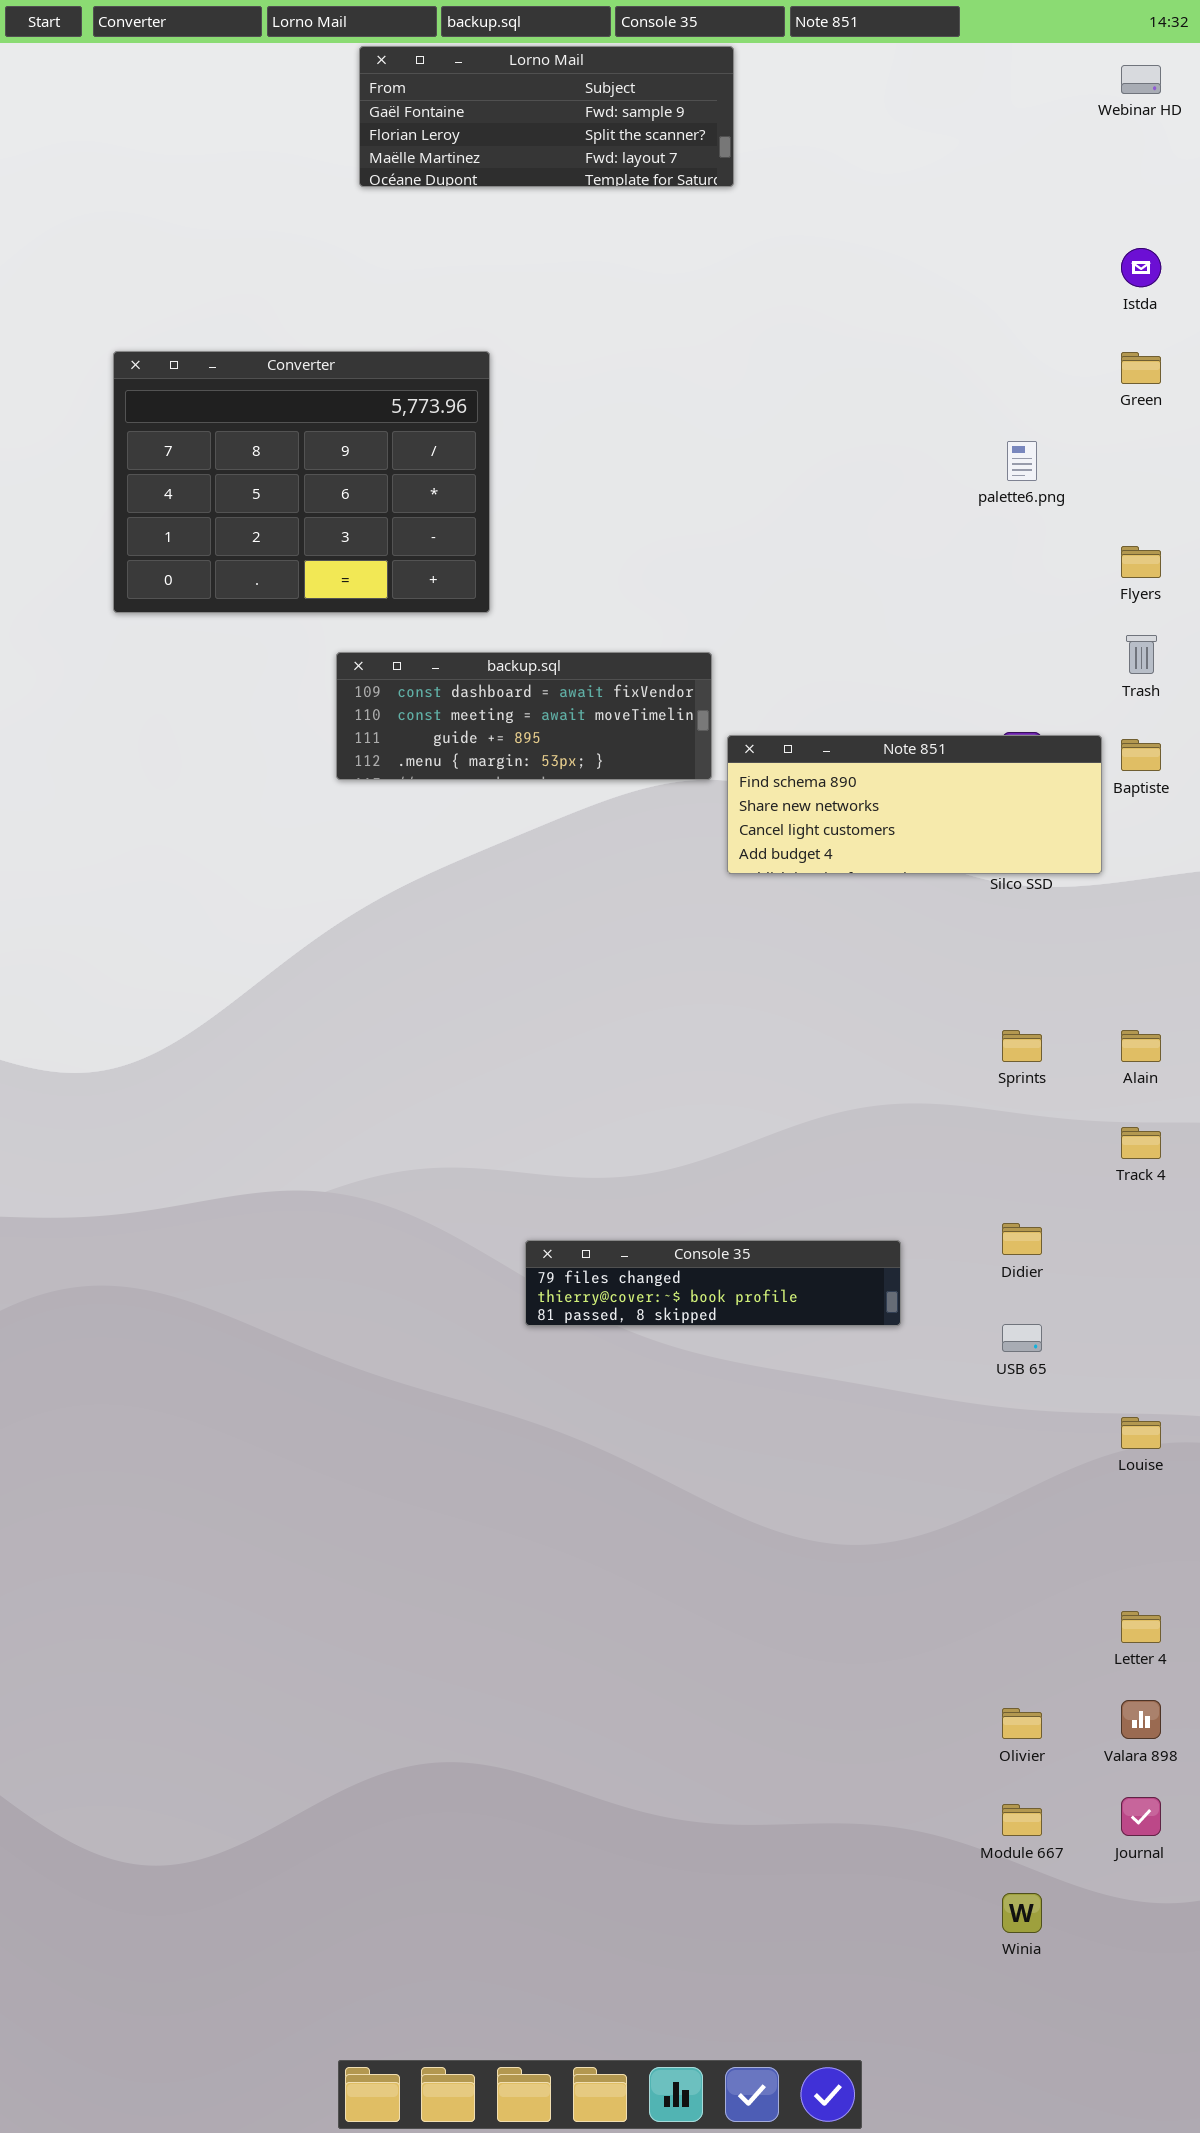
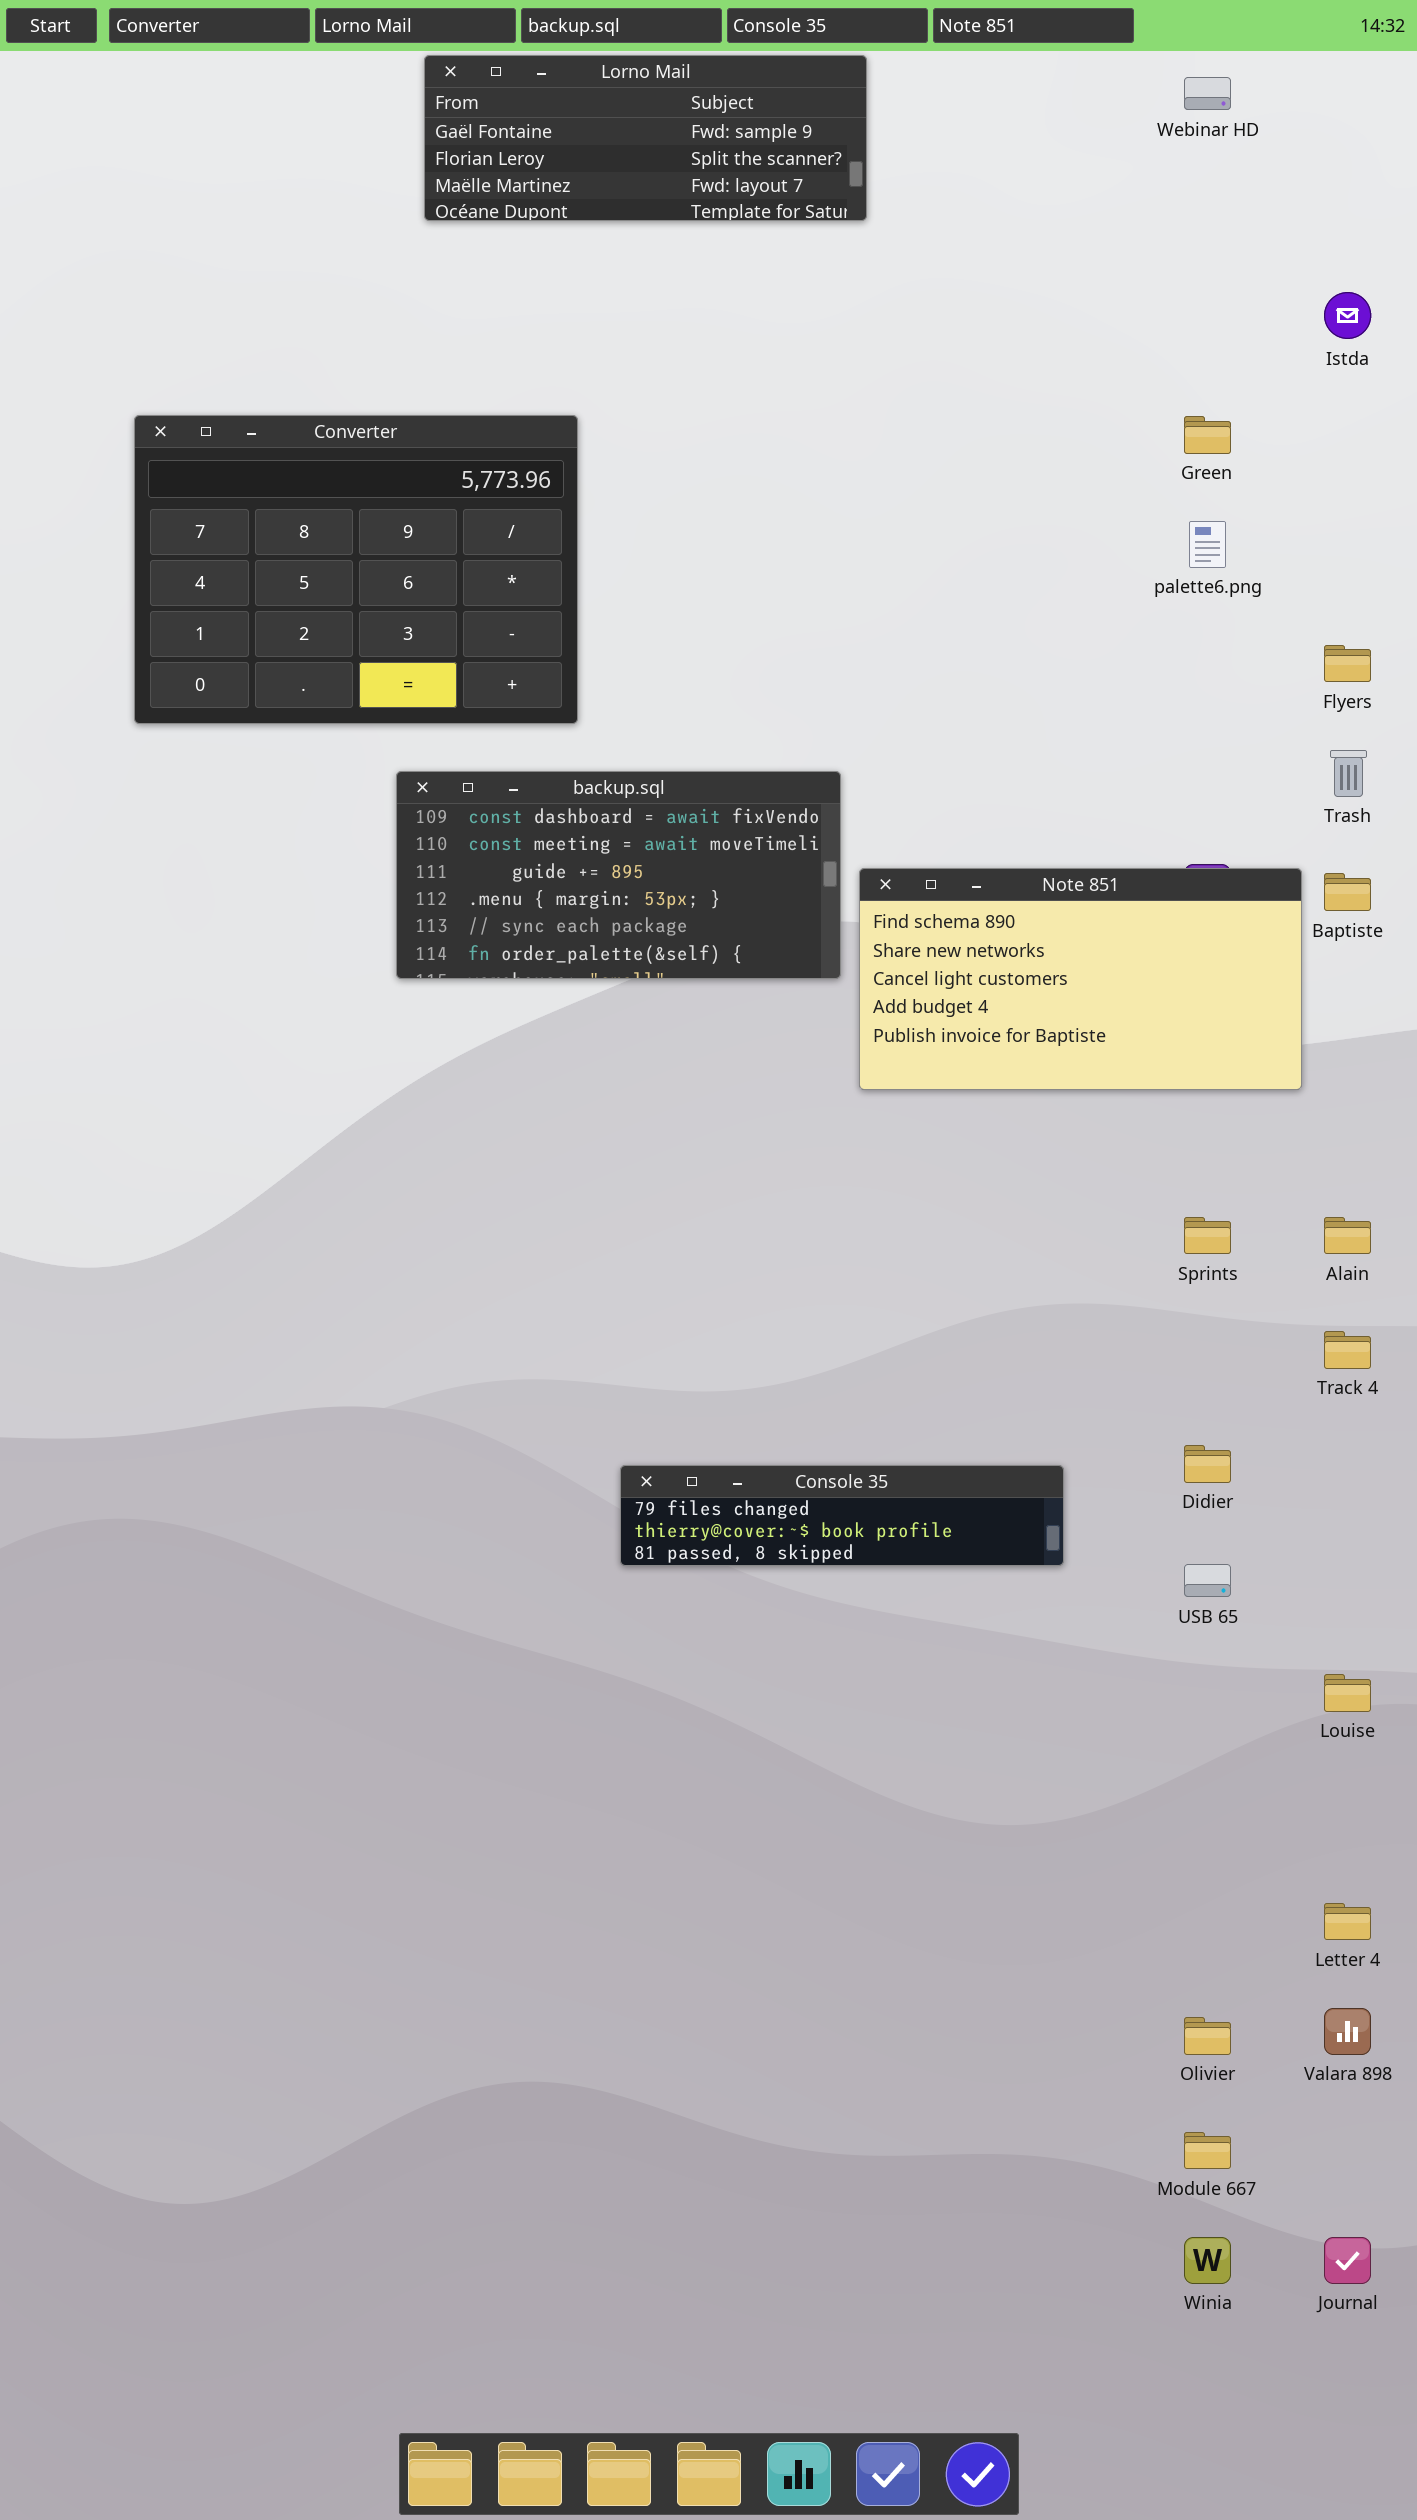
Webinar HD: [1121,65,1161,94] -> [1184,77,1231,110], moved
Green: [1121,352,1161,384] -> [1184,416,1231,454], moved
backup.sql: [336,652,712,780] -> [396,771,841,979], resized
Note 851: [727,735,1102,874] -> [859,868,1302,1090], resized
Journal: [1121,1797,1161,1836] -> [1324,2237,1371,2284], moved

